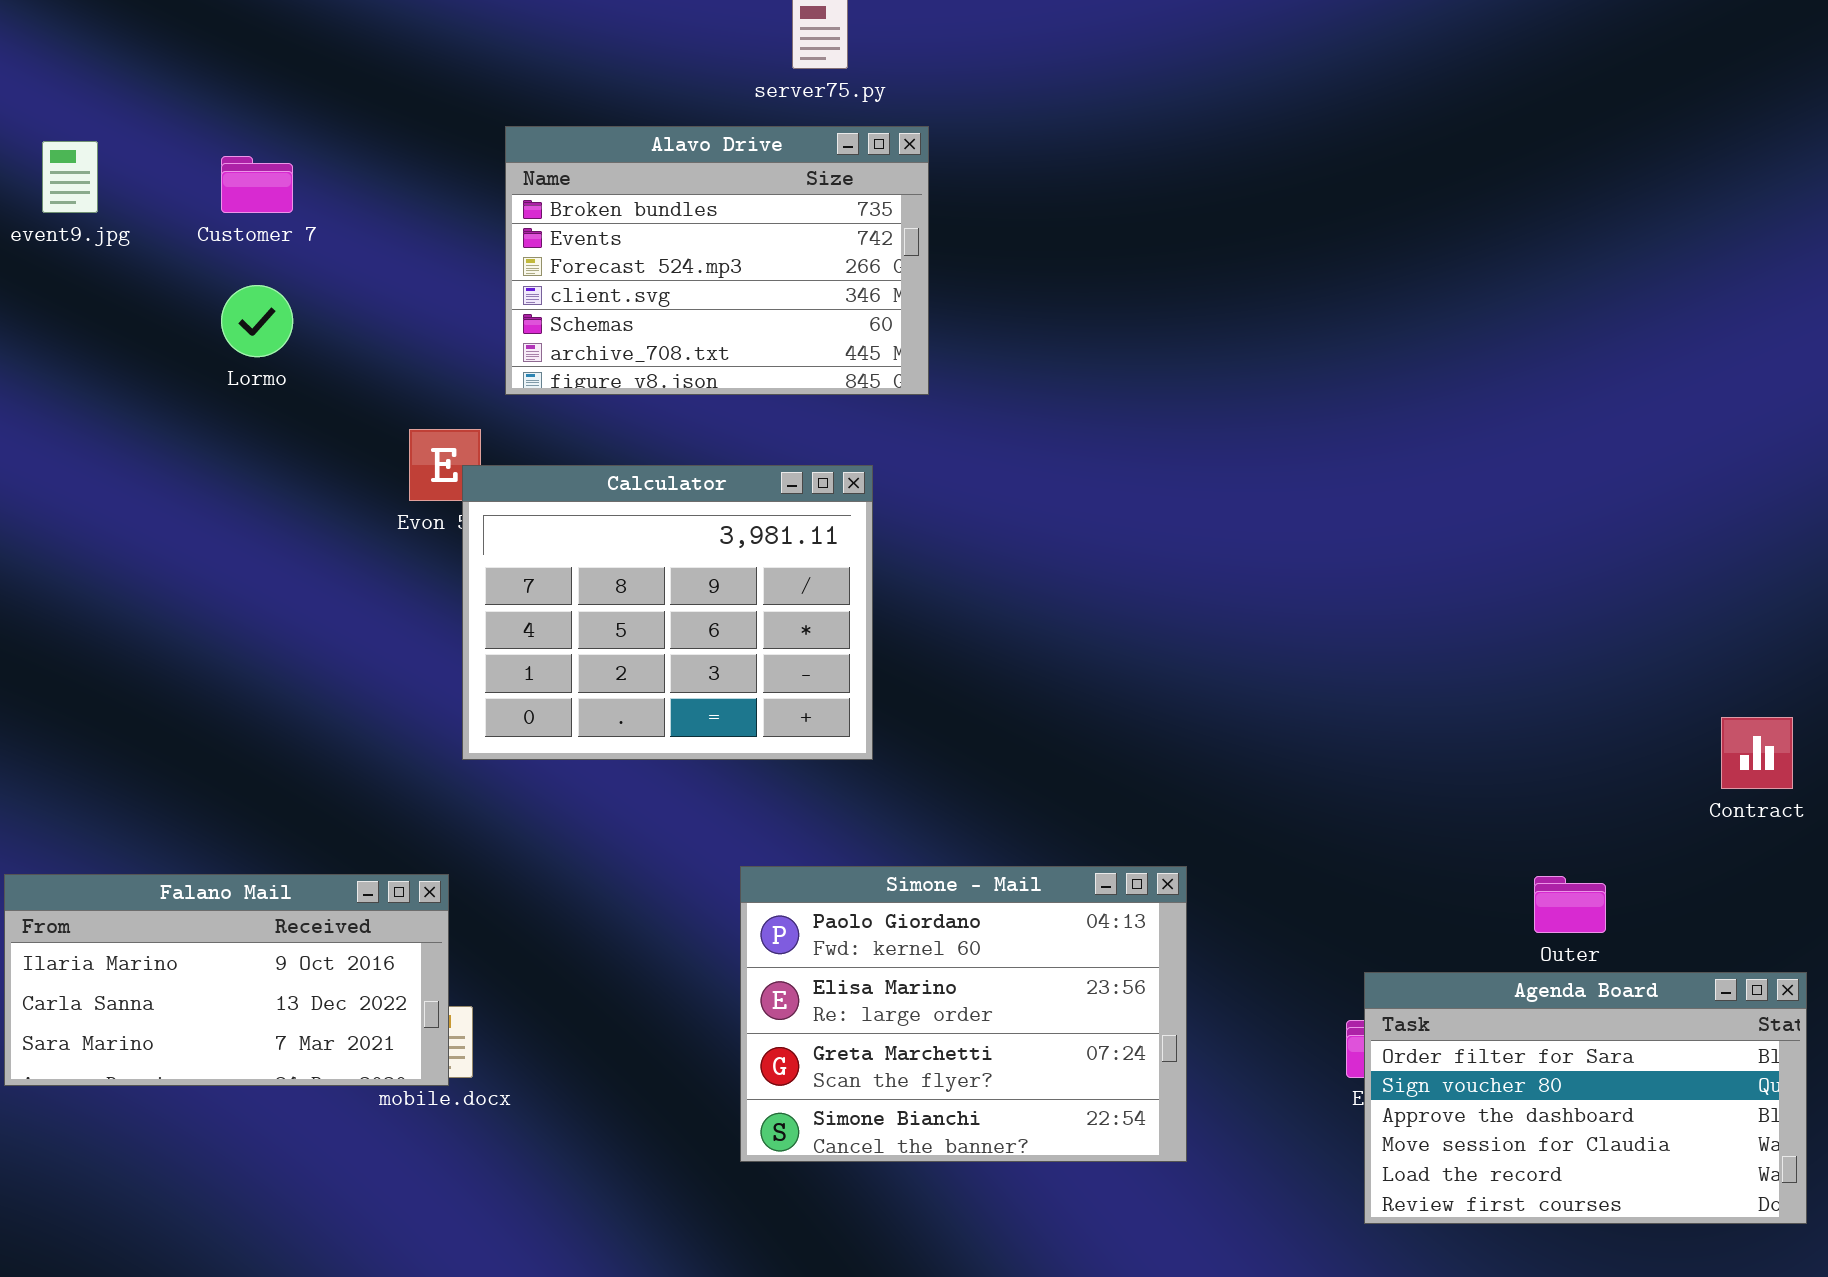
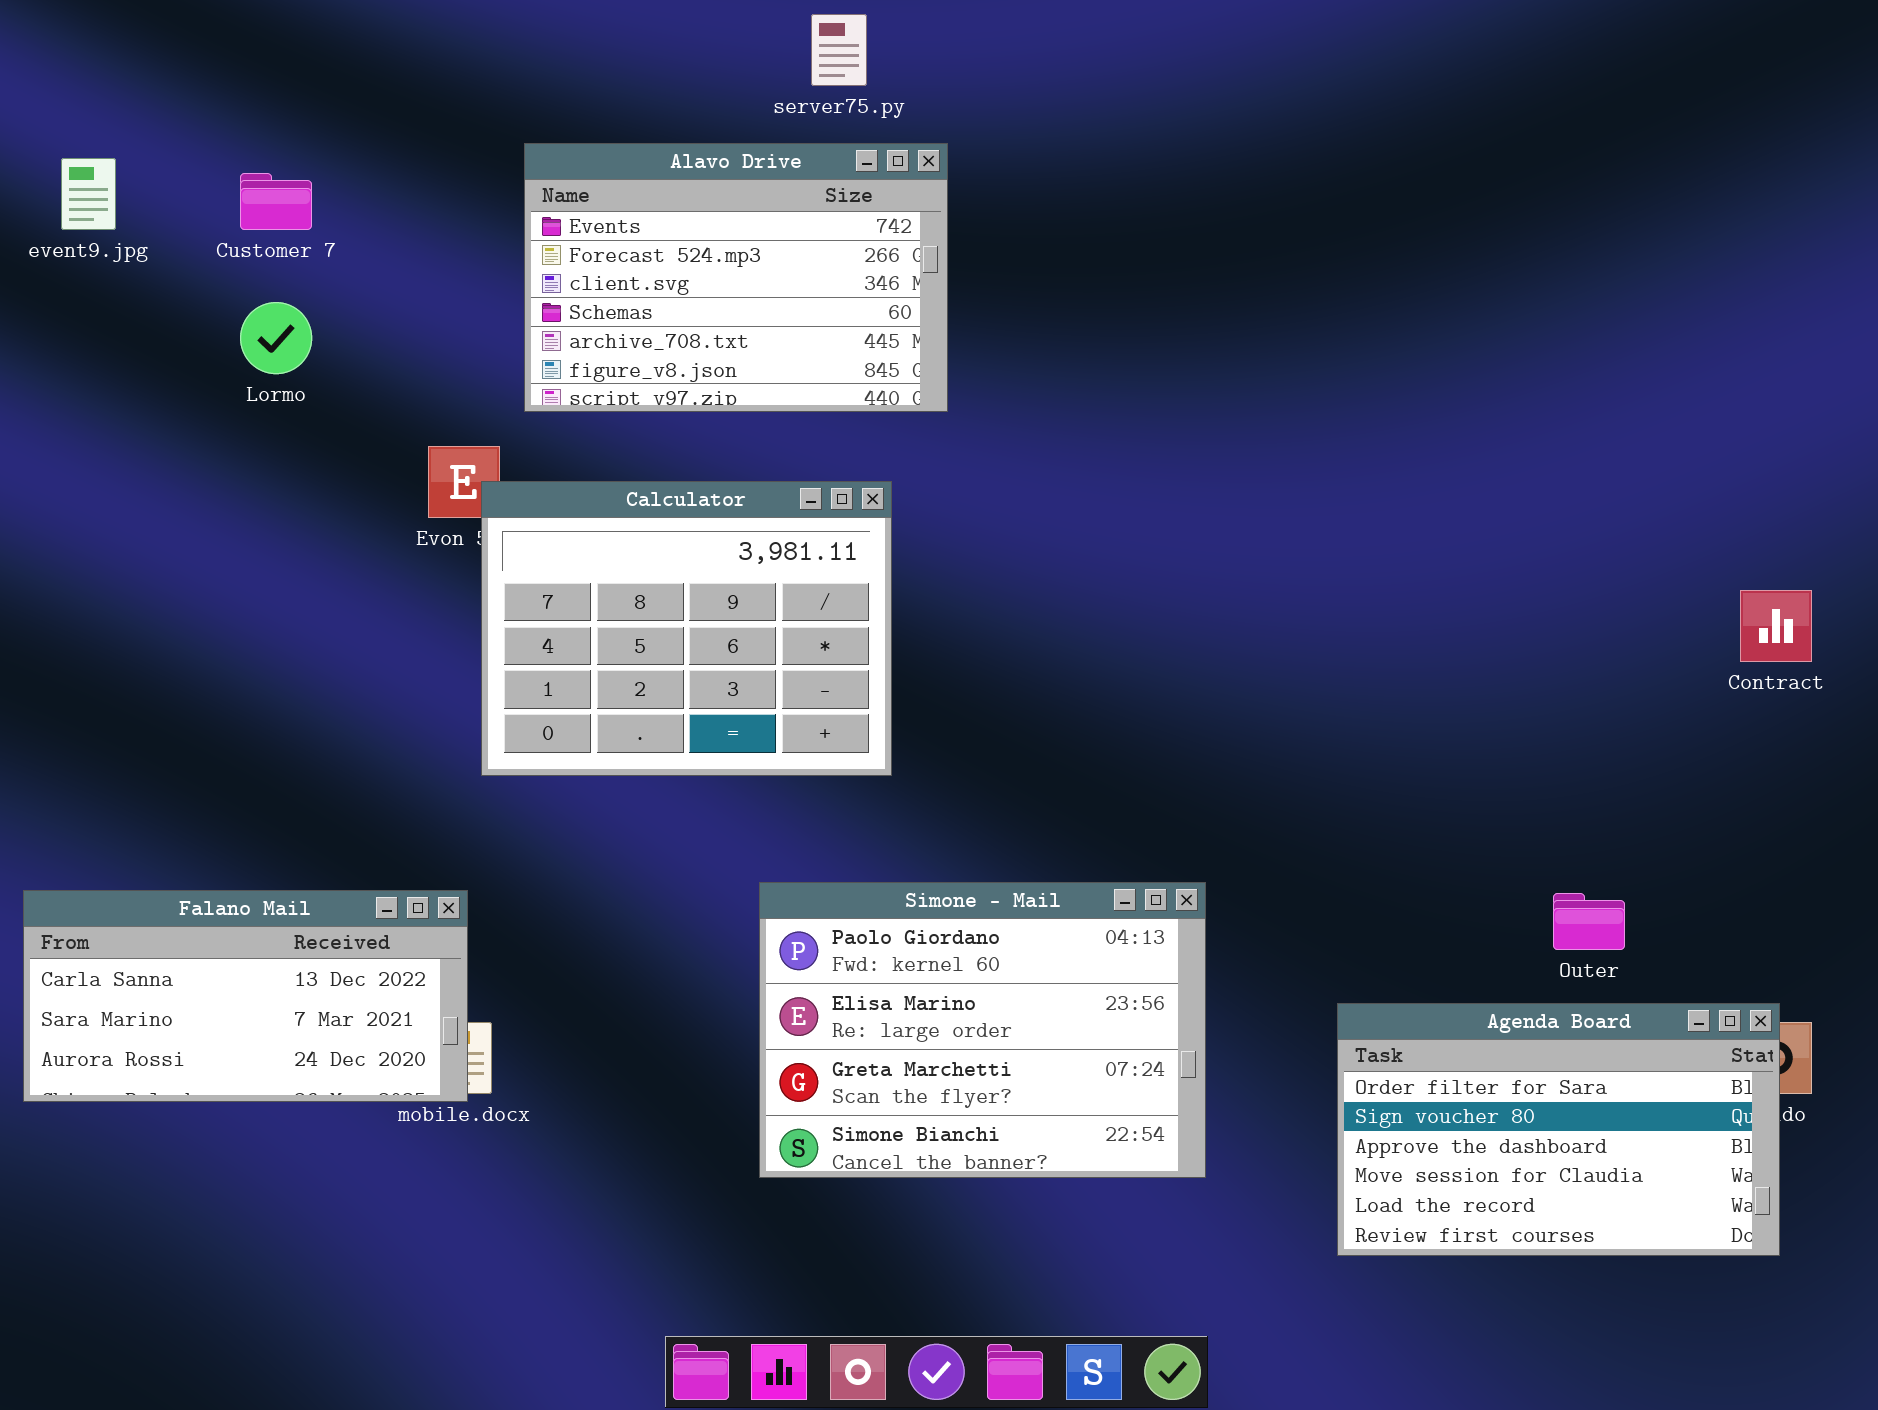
Alavo Drive: [505,126,929,395] -> [524,143,948,412], scrolled down 1 row
Contract: [1721,717,1793,789] -> [1740,590,1812,662], moved
Falano Mail: [4,874,449,1086] -> [23,890,468,1102], scrolled down 1 row
Agenda Board: [1364,972,1807,1224] -> [1337,1003,1780,1256], moved

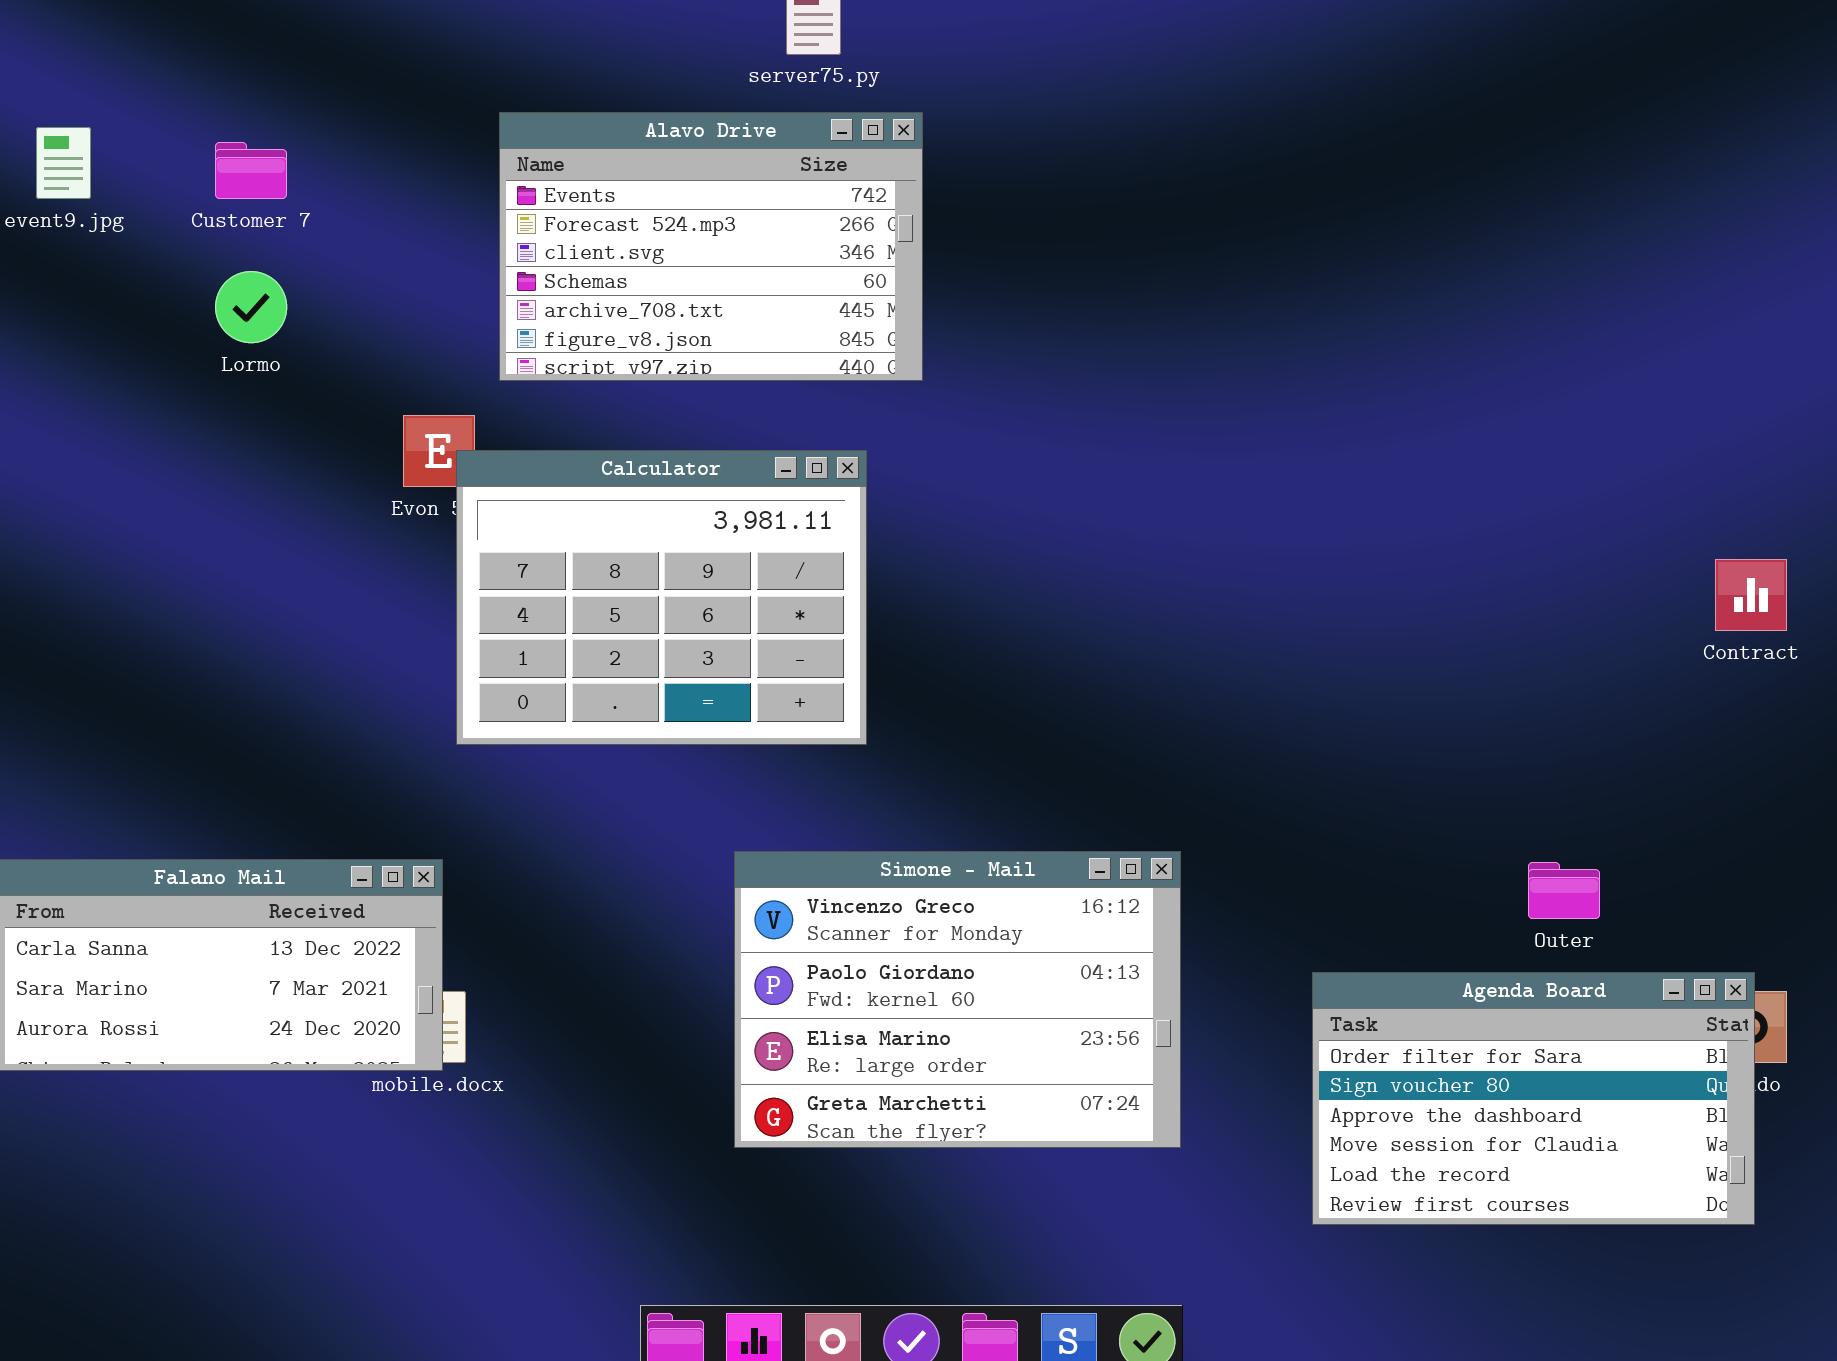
Simone - Mail: [759,882,1206,1178] -> [734,851,1181,1148], scrolled up 1 row

